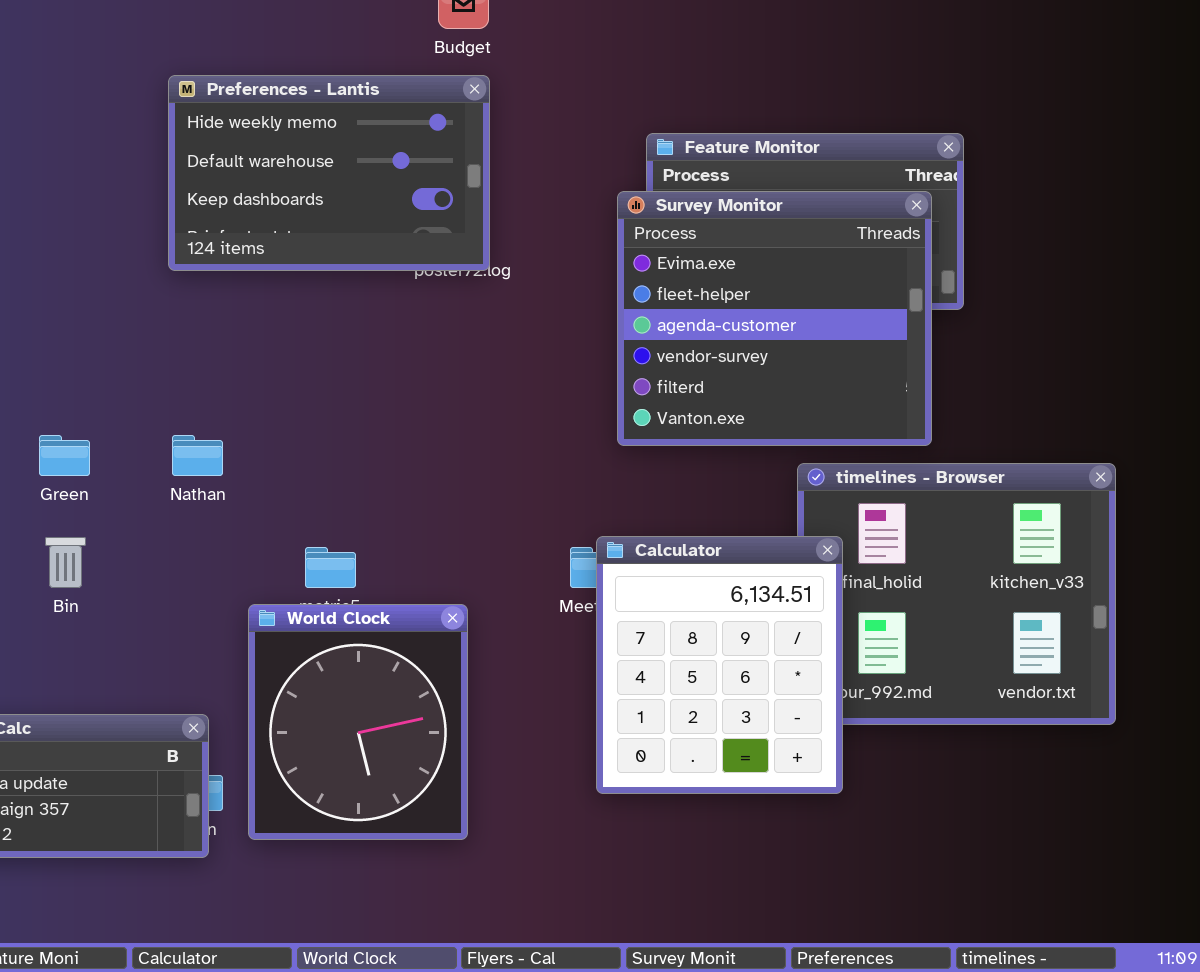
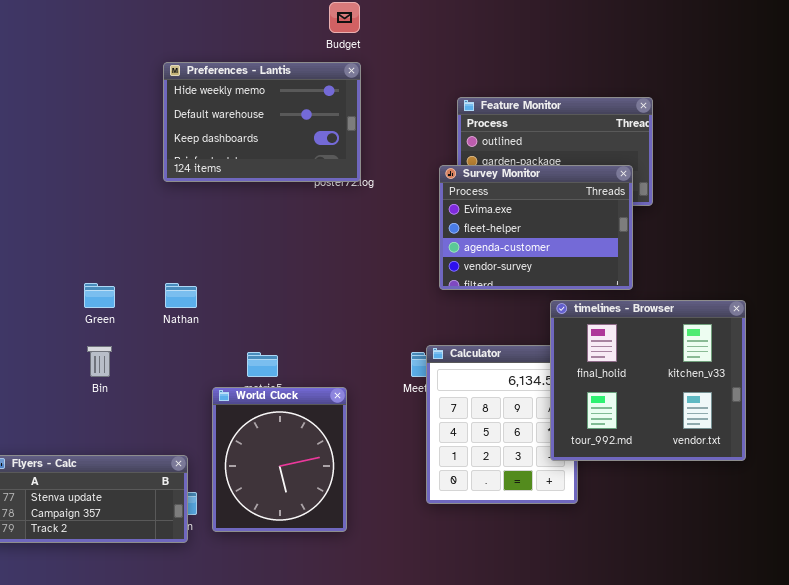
Survey Monitor: [617,191,932,446] -> [439,165,633,290], resized
timelines - Browser: [797,463,1116,725] -> [550,300,746,461], raised

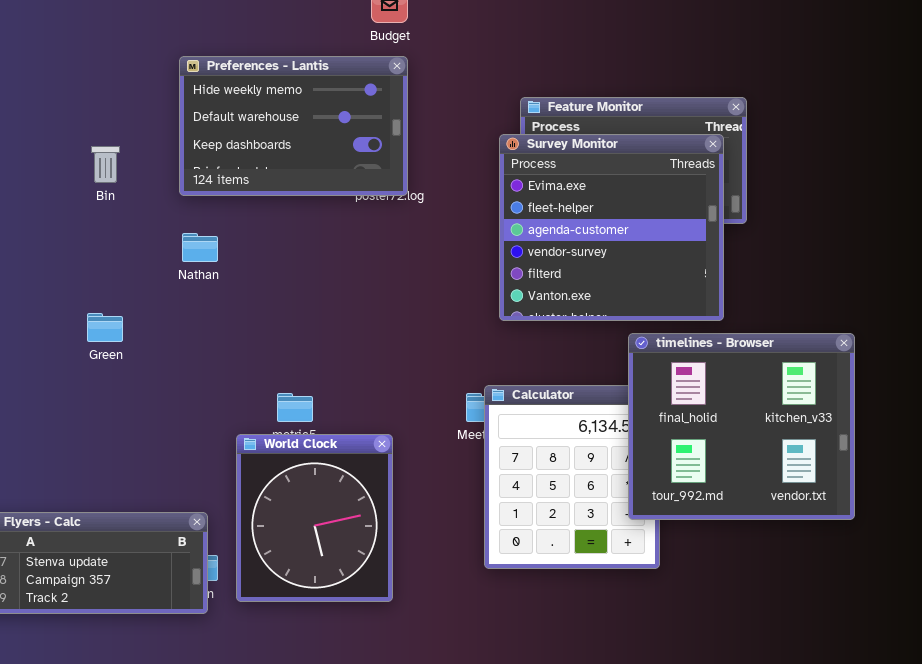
Survey Monitor: [439,165,633,290] -> [499,134,724,321], resized
Nathan: [165,283,197,308] -> [182,233,218,262], moved
Bin: [87,346,112,377] -> [91,146,120,183], moved

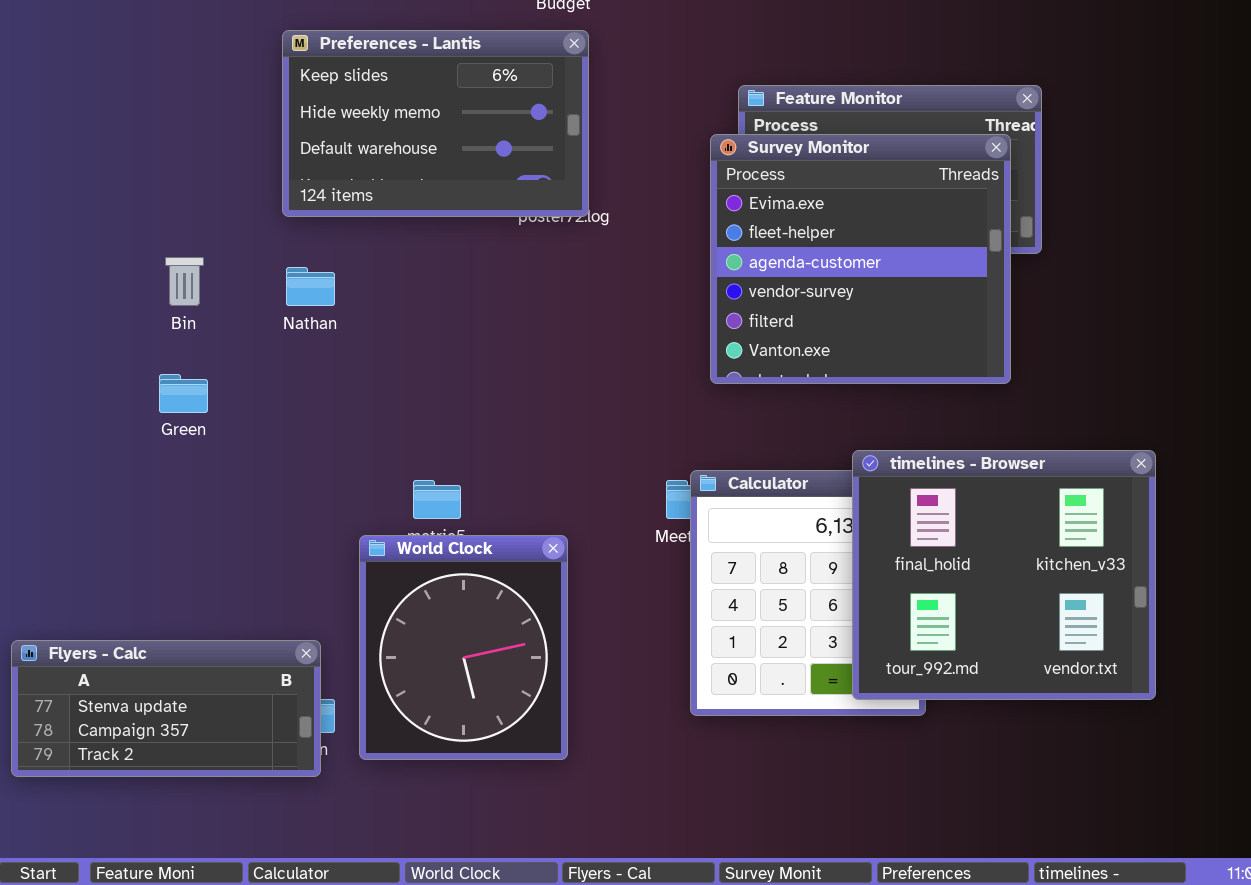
Preferences - Lantis: [179,56,408,196] -> [282,30,589,217], scrolled up 1 row
Bin: [91,146,120,183] -> [165,257,204,306], moved
timelines - Browser: [628,333,855,520] -> [852,450,1156,700], moved

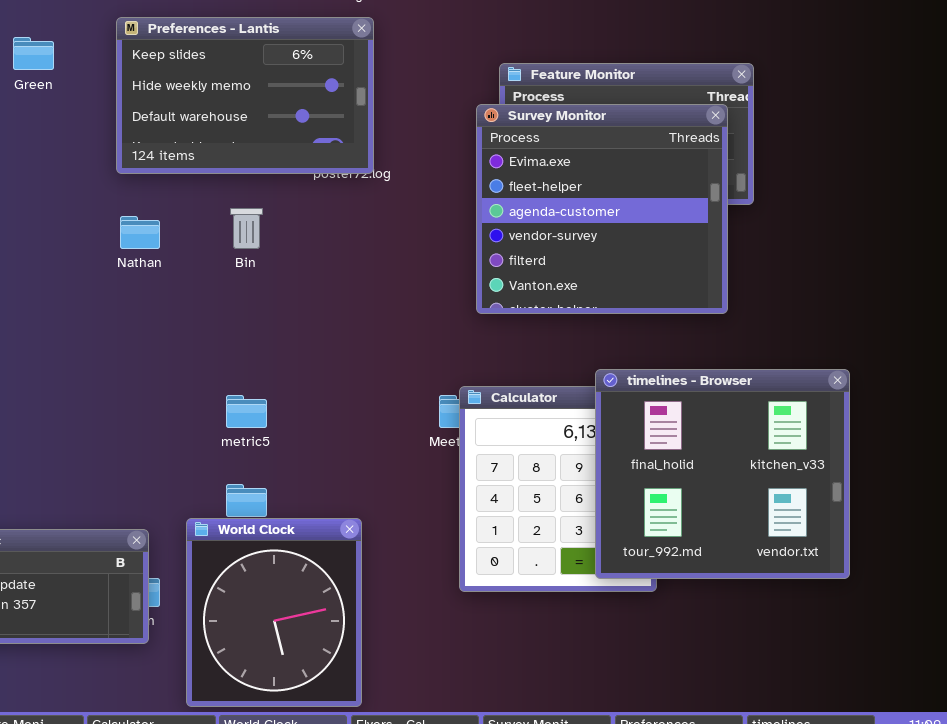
Bin: [165,257,204,306] -> [230,208,263,249], moved
Green: [159,374,208,413] -> [13,37,54,70], moved
World Clock: [359,535,568,760] -> [186,518,362,707], moved

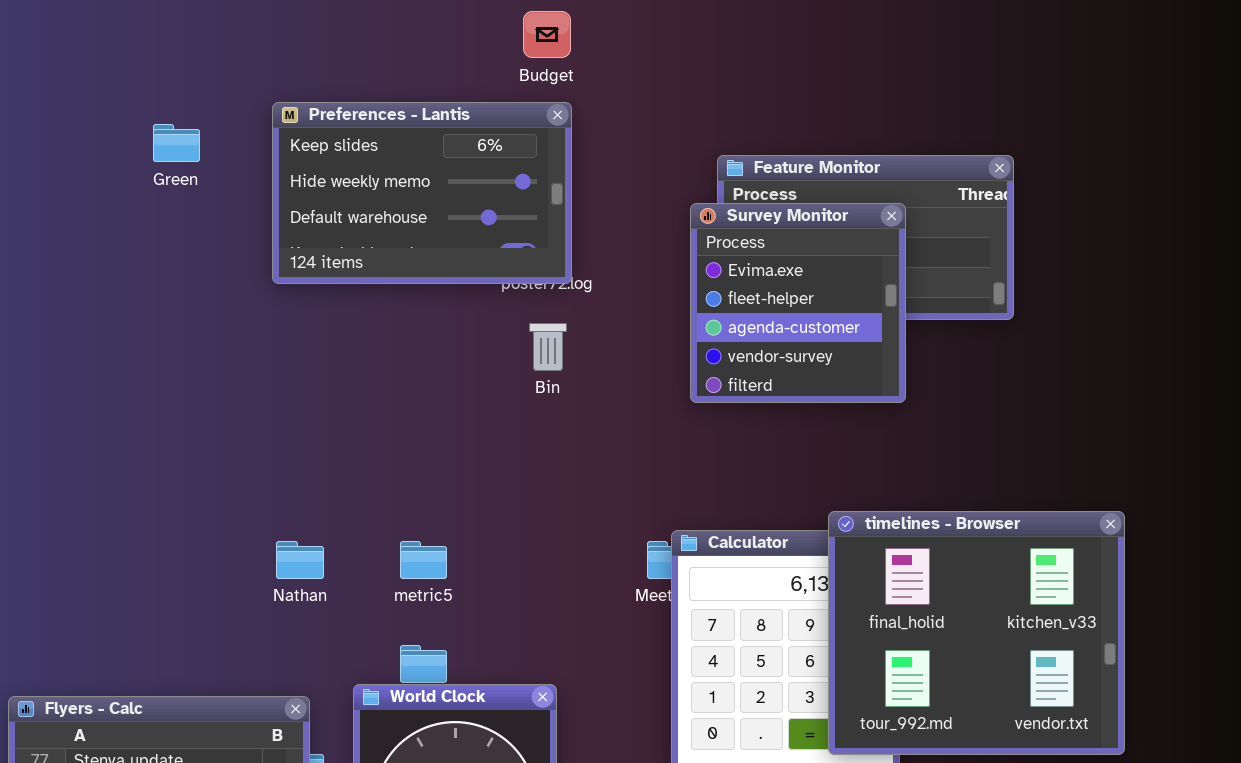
Survey Monitor: [476,104,728,314] -> [690,203,906,403], resized
Bin: [230,208,263,249] -> [529,323,567,371], moved
Nathan: [120,216,160,249] -> [276,541,324,579], moved

